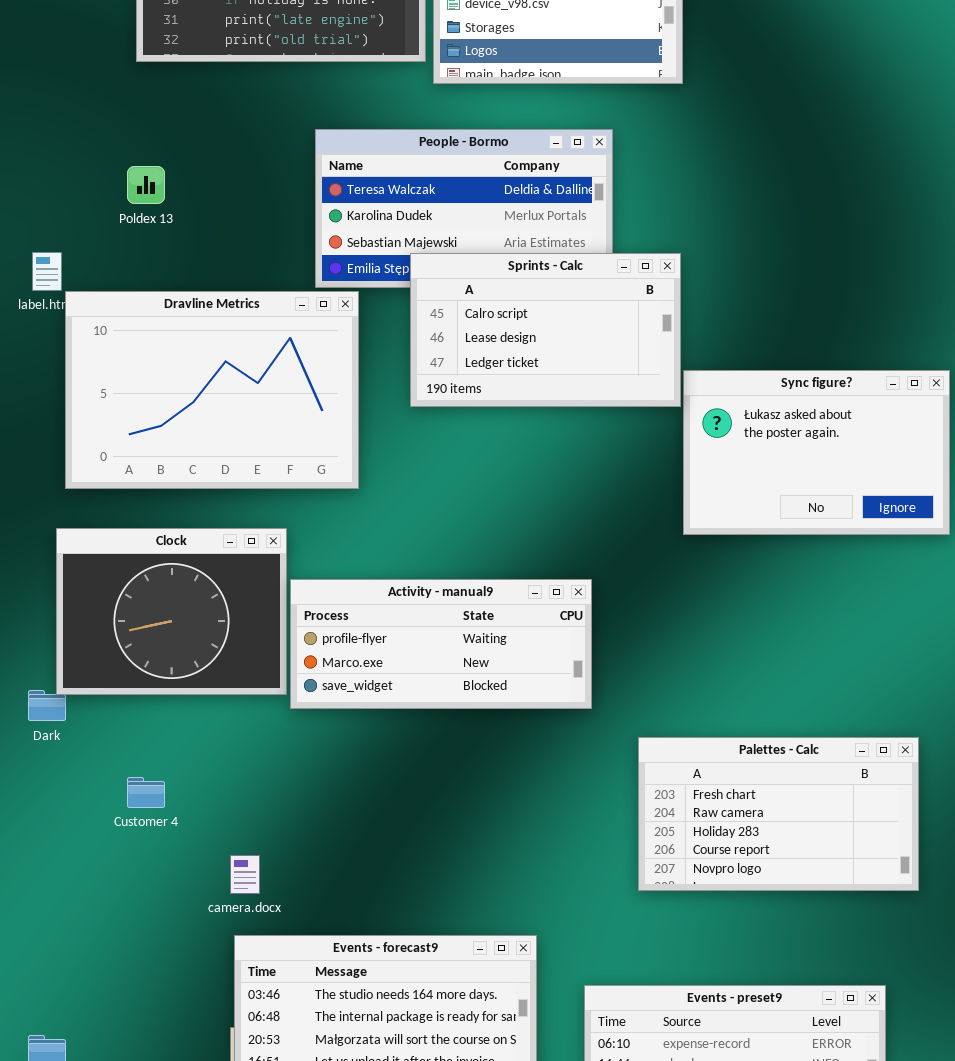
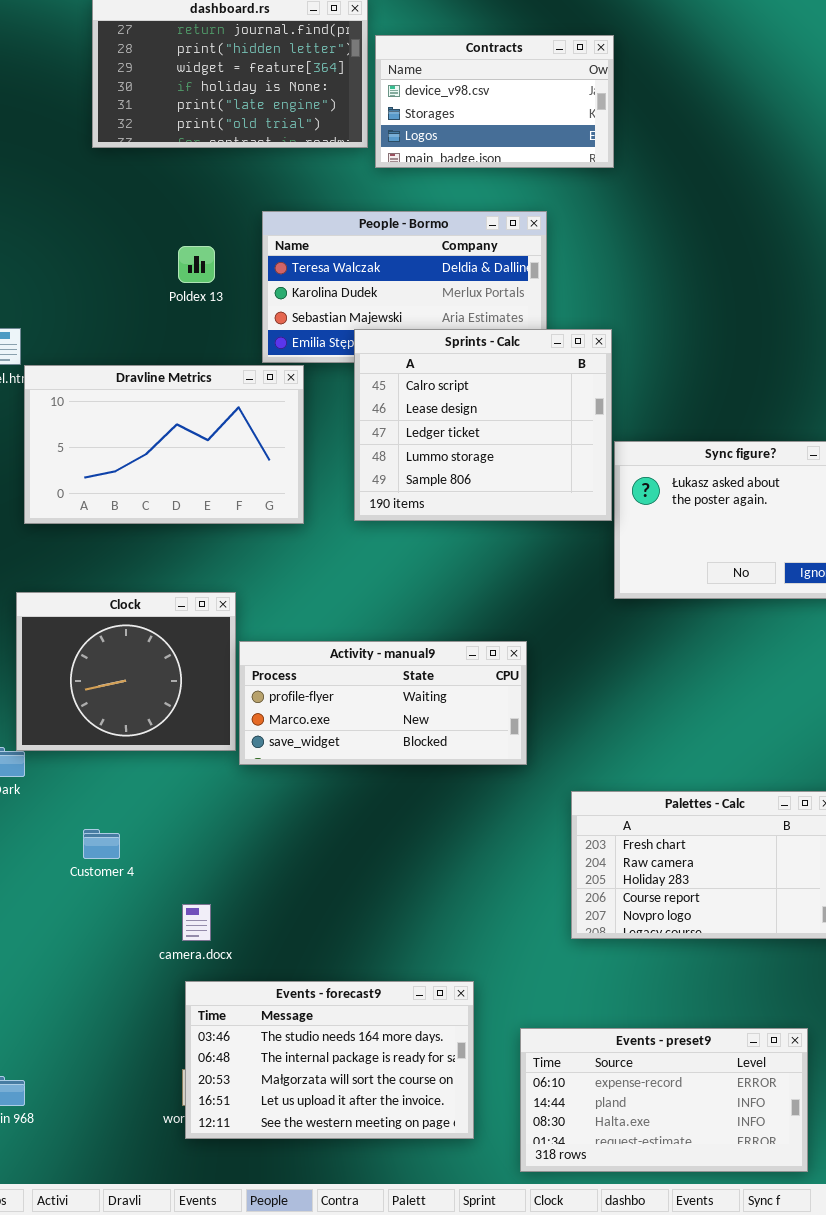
Poldex 13: [127,166,165,204] -> [178,246,215,283], moved
Sprints - Calc: [410,253,681,407] -> [354,329,612,521], resized
Dravline Metrics: [65,291,359,489] -> [24,365,304,524], resized

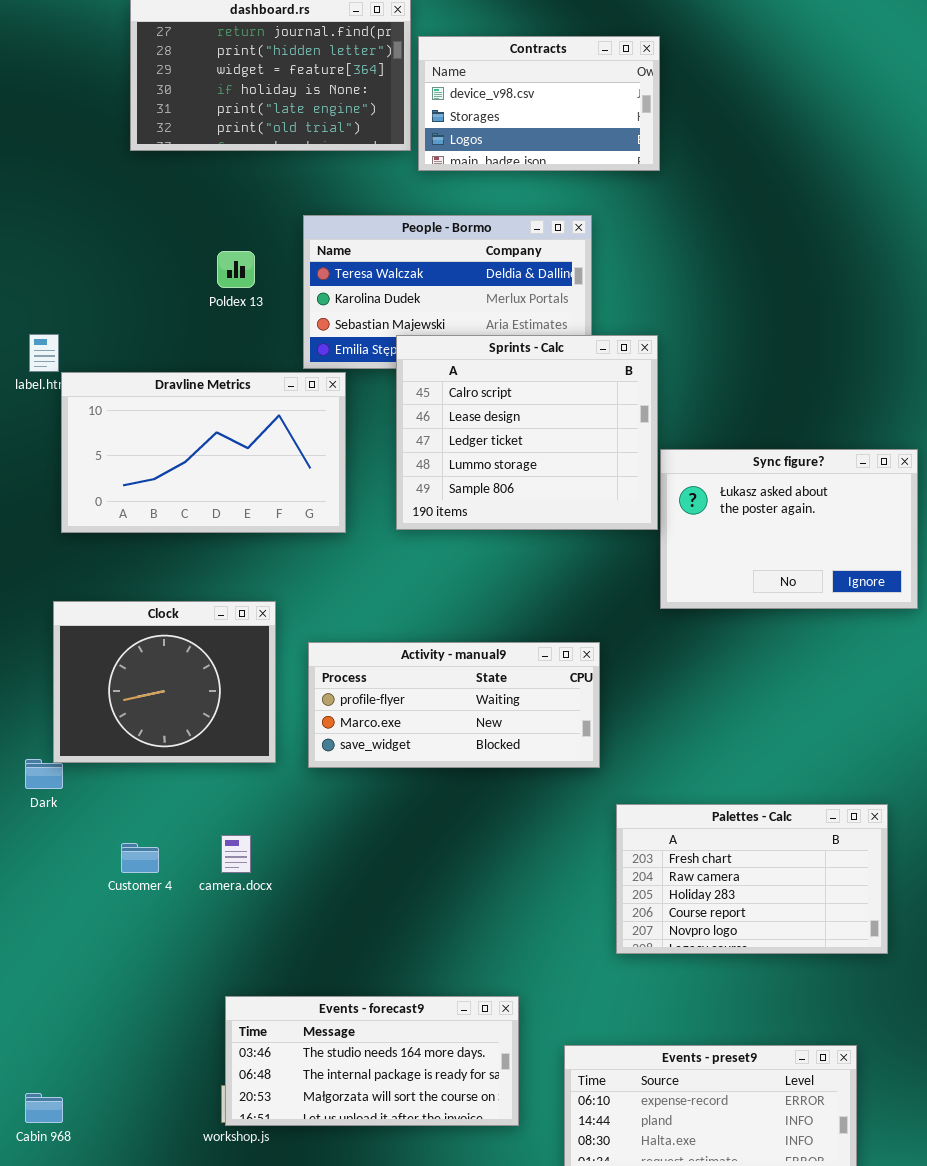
Activity - manual9: [239,641,527,765] -> [308,642,600,768], moved
camera.docx: [182,904,211,941] -> [221,835,251,873], moved
Events - forecast9: [185,981,474,1139] -> [225,996,519,1126], resized

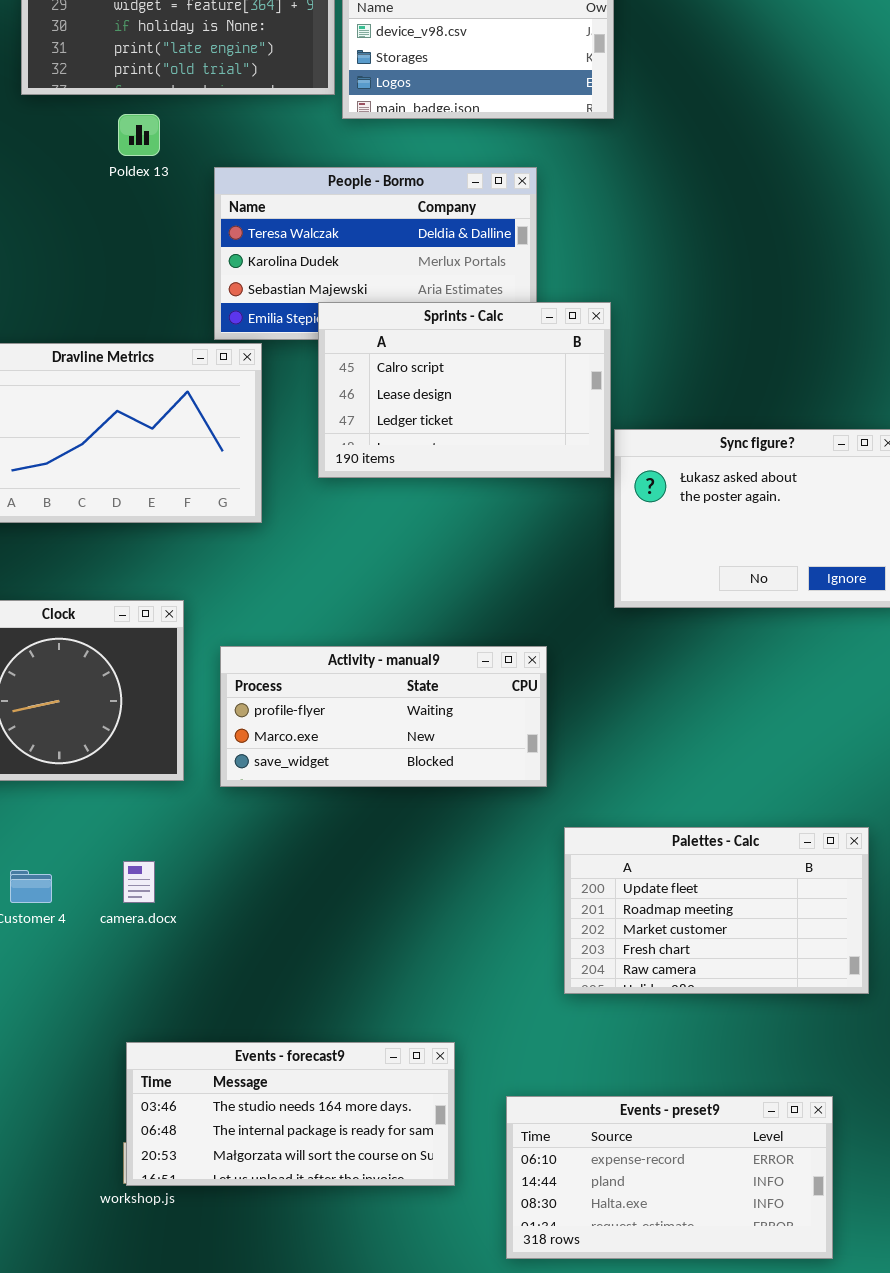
Poldex 13: [217,251,255,288] -> [118,114,160,156], moved
Sprints - Calc: [396,335,658,530] -> [318,302,611,478], resized
Palettes - Calc: [616,804,888,954] -> [564,827,869,994], scrolled up 3 rows

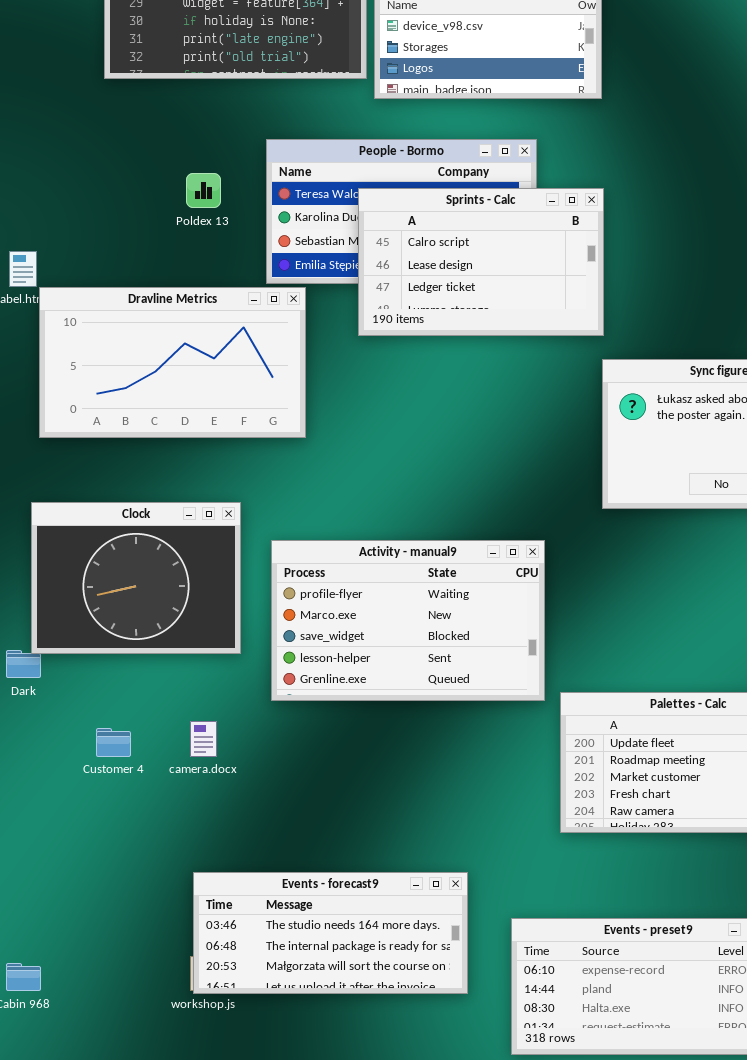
Poldex 13: [118,114,160,156] -> [186,173,221,208], moved
Sprints - Calc: [318,302,611,478] -> [358,188,604,336], moved
Activity - manual9: [220,646,547,787] -> [271,540,545,701], resized

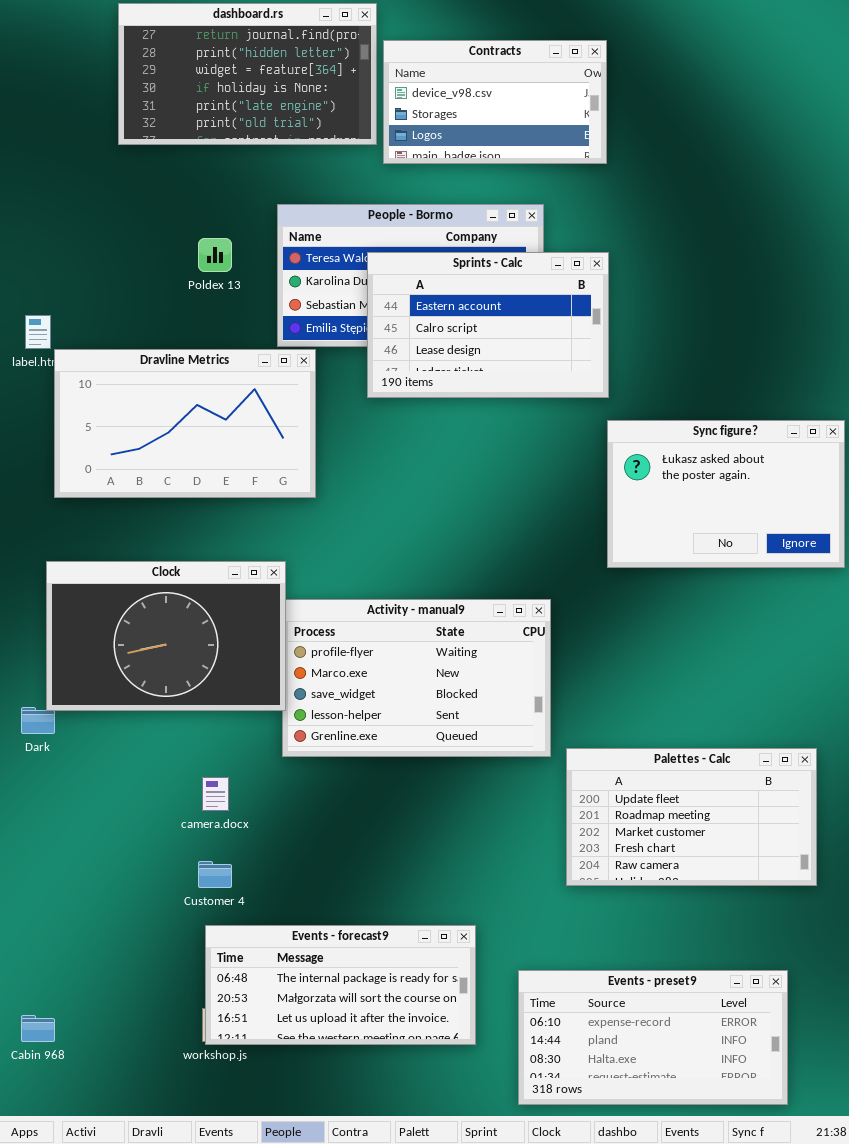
Sprints - Calc: [358,188,604,336] -> [367,252,609,398], scrolled up 1 row
Clock: [31,502,241,654] -> [46,561,286,711], resized
Customer 4: [96,728,131,757] -> [198,861,232,888], moved
Events - forecast9: [193,872,468,994] -> [205,925,476,1045], scrolled down 1 row

